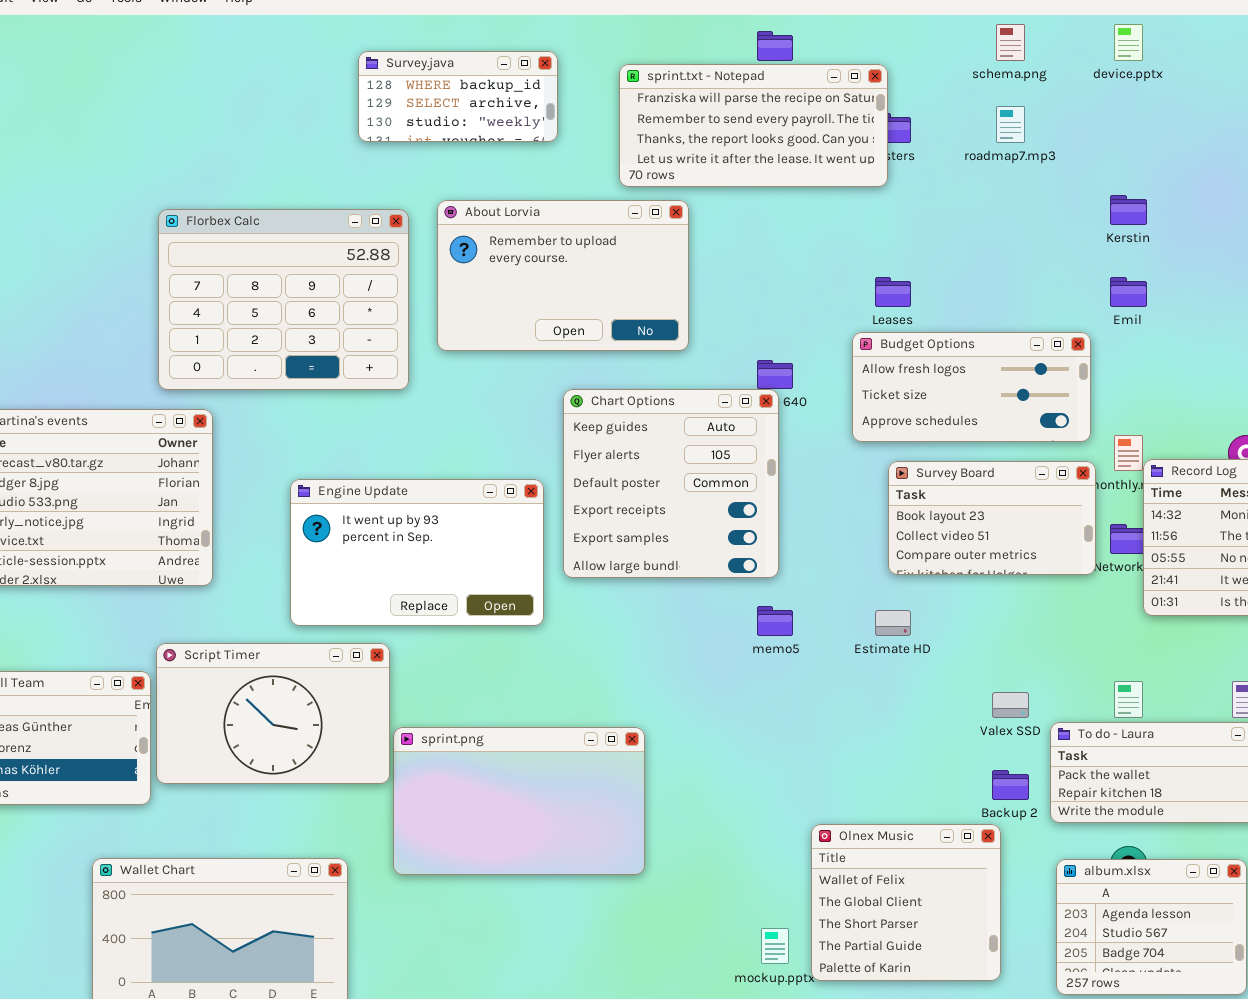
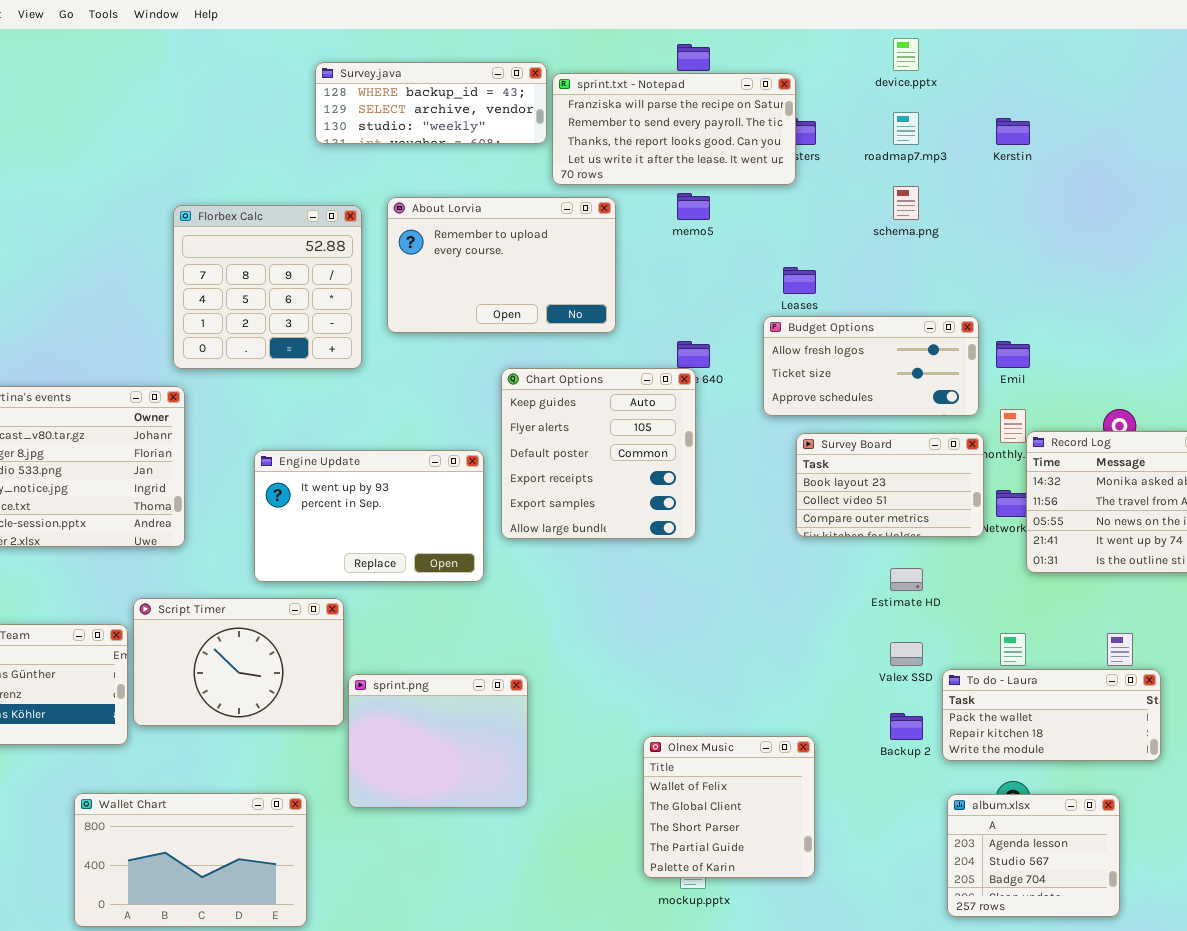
schema.png: [996,24,1025,61] -> [893,186,919,220], moved
device.pptx: [1114,24,1143,61] -> [893,38,919,71], moved
Survey.java: [358,51,558,142] -> [315,62,547,144], resized
Kerstin: [1110,195,1147,225] -> [996,118,1030,145], moved
Florbex Calc: [158,209,409,390] -> [173,205,362,369], resized
Emil: [1110,277,1147,307] -> [996,341,1030,368], moved
memo5: [757,606,793,636] -> [677,193,710,220], moved
Estimate HD: [875,610,911,636] -> [890,568,923,591], moved
sprint.png: [393,727,645,875] -> [348,674,528,808], resized
Olnex Music: [811,824,1001,981] -> [643,736,815,878], moved

